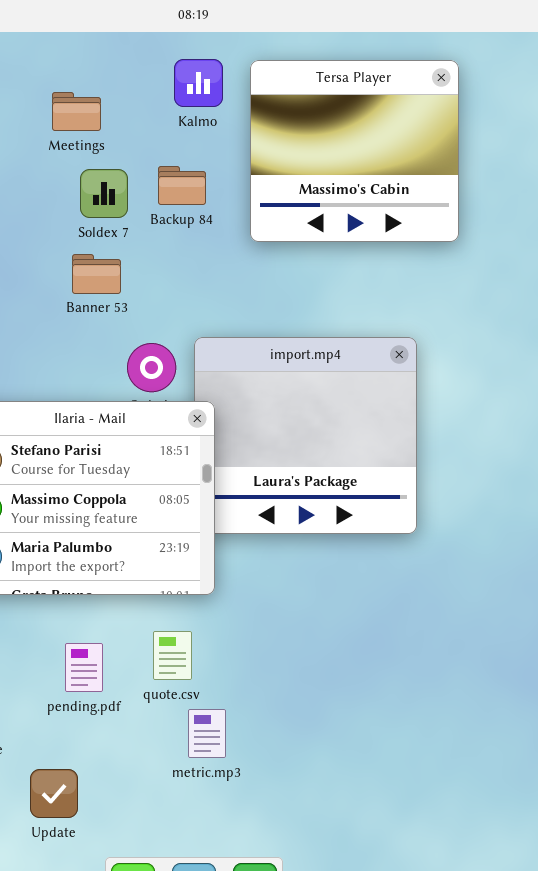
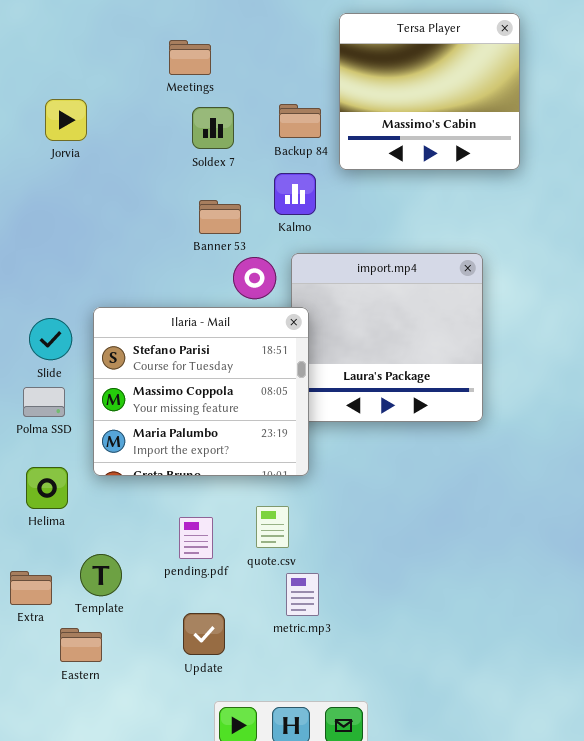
Kalmo: [174,59,223,107] -> [274,173,316,215], moved
Backup 84: [158,166,206,205] -> [279,104,321,138], moved
Banner 53: [72,254,121,294] -> [199,200,241,234], moved
Update: [30,769,78,818] -> [183,613,225,655], moved

